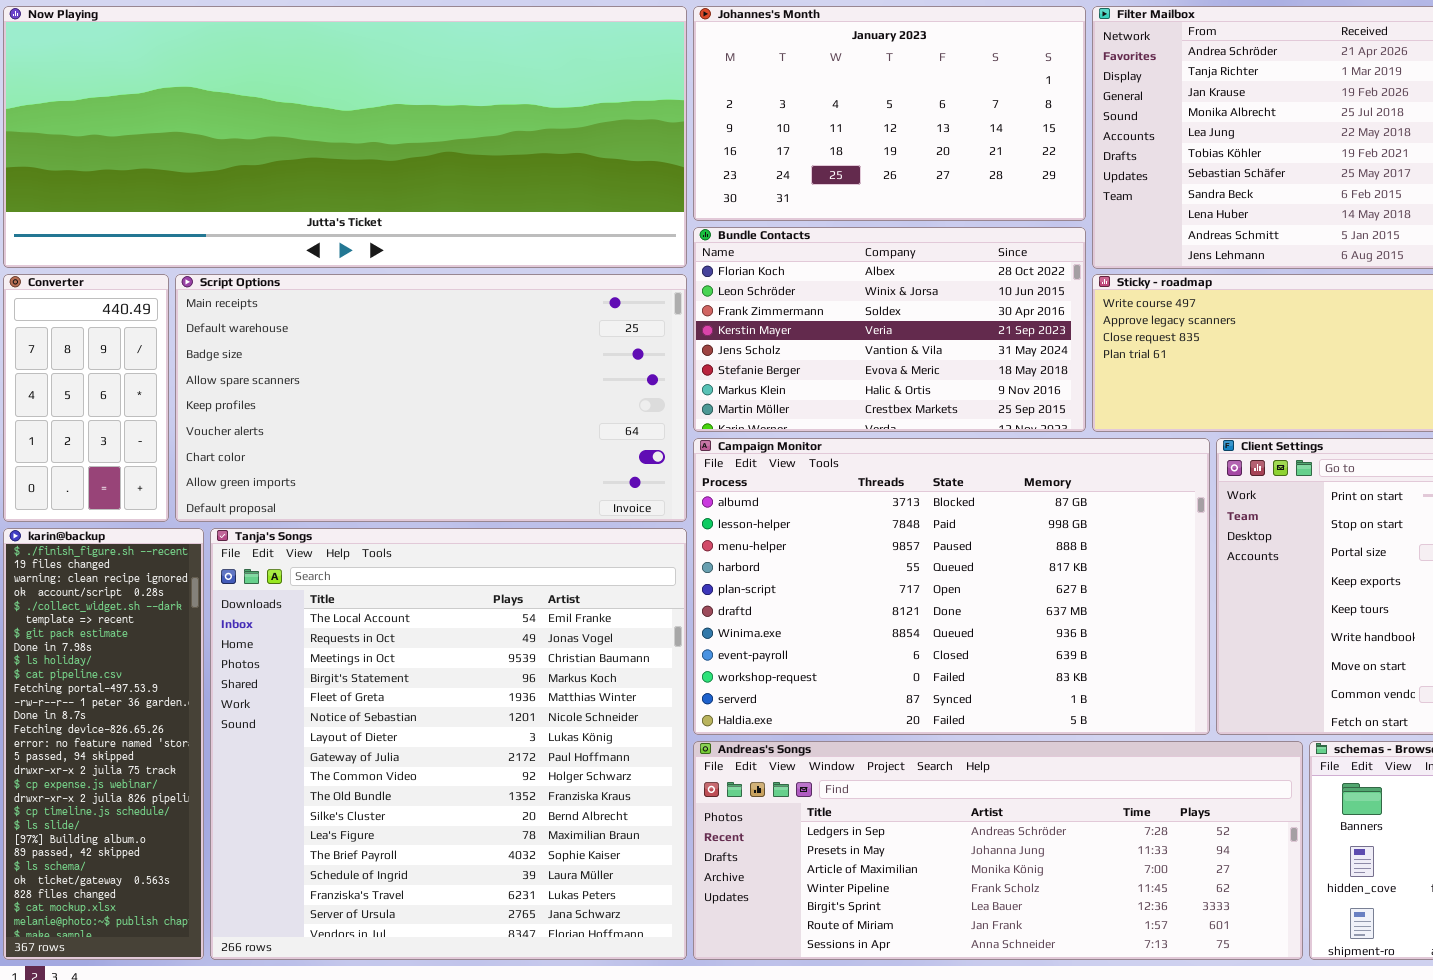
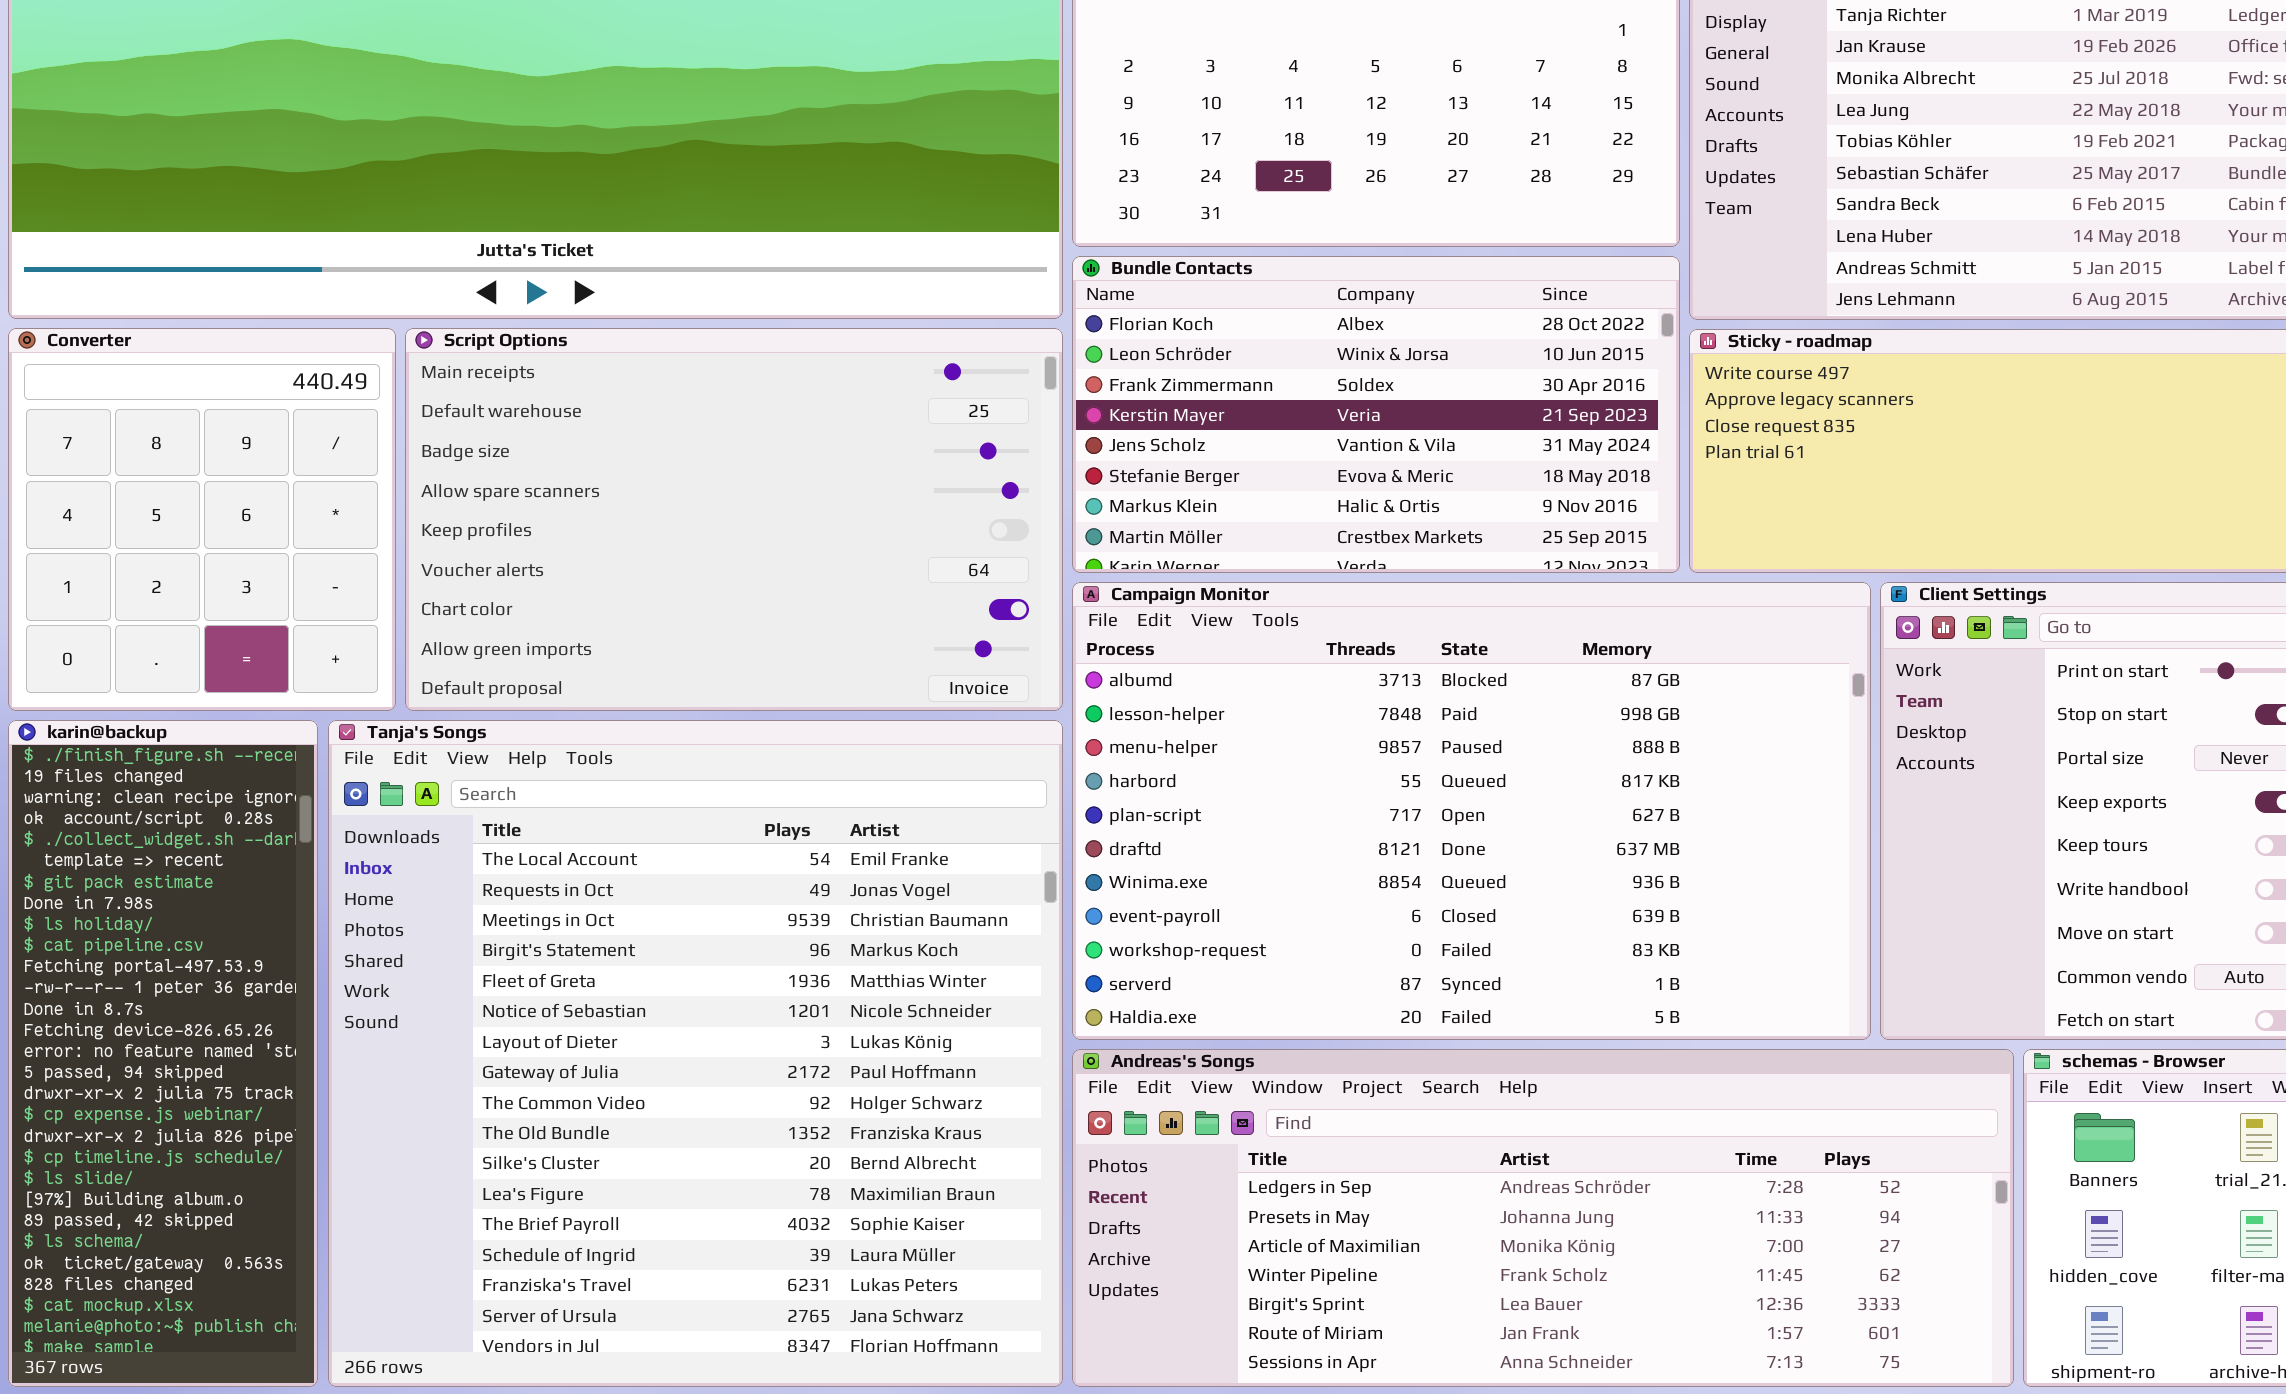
Converter: [3,274,169,522] -> [8,328,396,711], resized
Script Options: [175,274,687,522] -> [405,328,1063,711], resized

